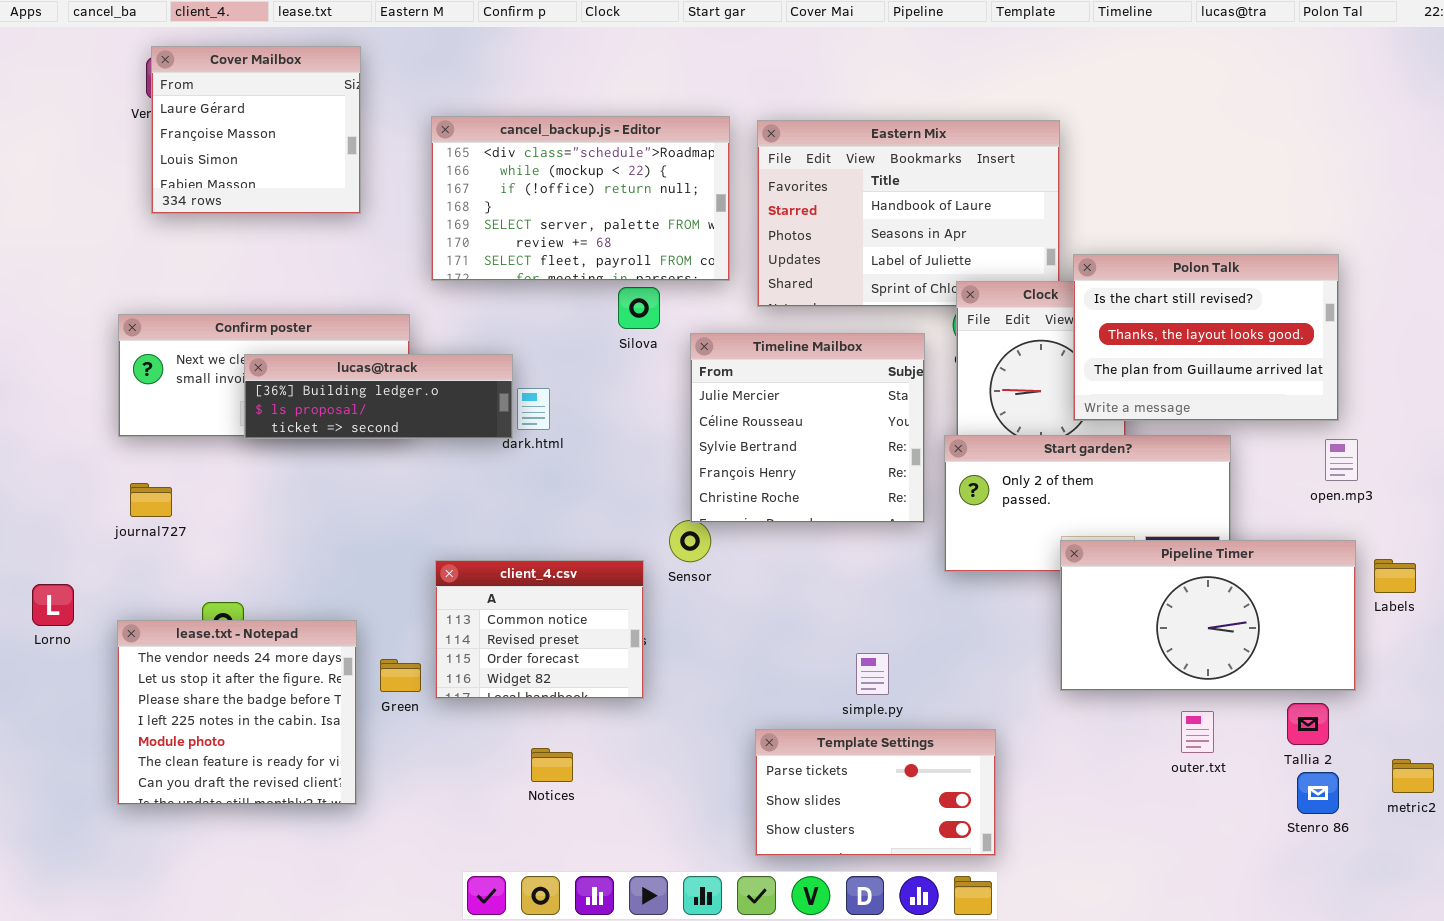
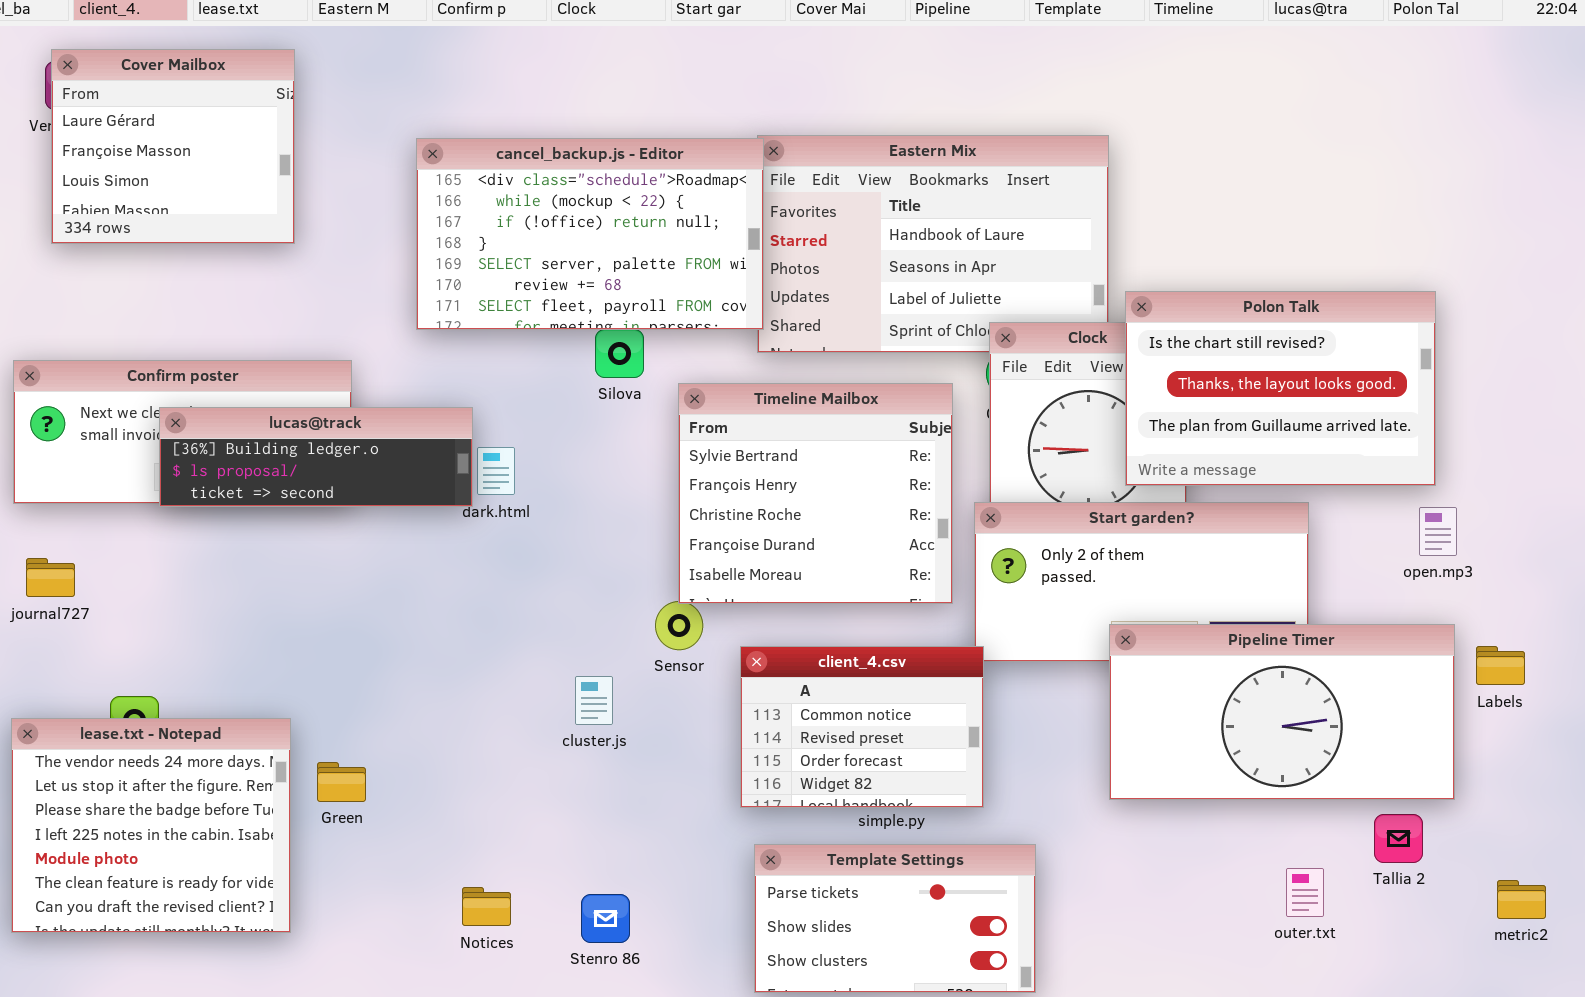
cancel_backup.js - Editor: [431,116,730,281] -> [416,138,764,330], moved
Timeline Mailbox: [690,333,925,523] -> [678,383,953,604], scrolled down 2 rows
client_4.csv: [435,560,644,699] -> [740,646,984,808], moved
outer.txt: [1181,711,1214,753] -> [1286,868,1324,917], moved
Notices: [531,748,573,782] -> [462,887,511,926], moved
Stenro 86: [1297,772,1339,814] -> [581,894,630,943], moved

